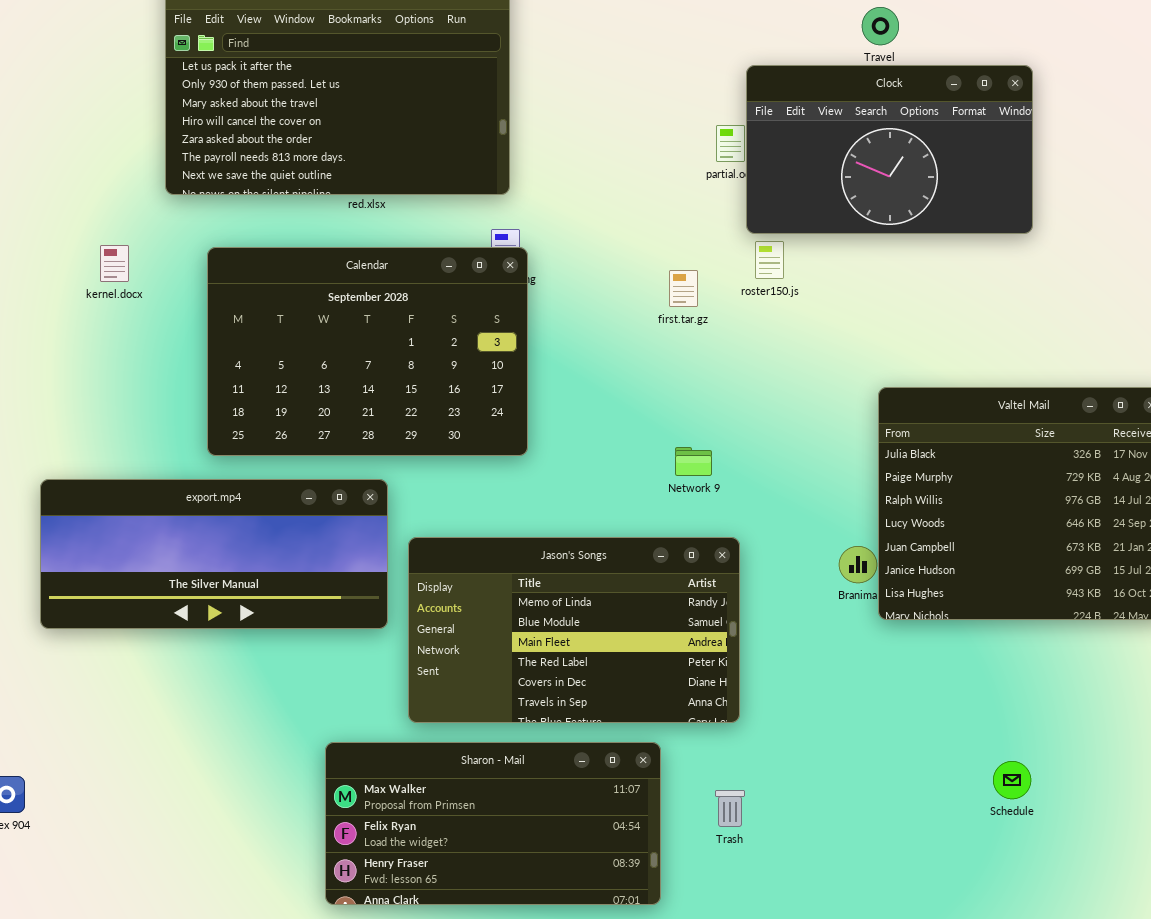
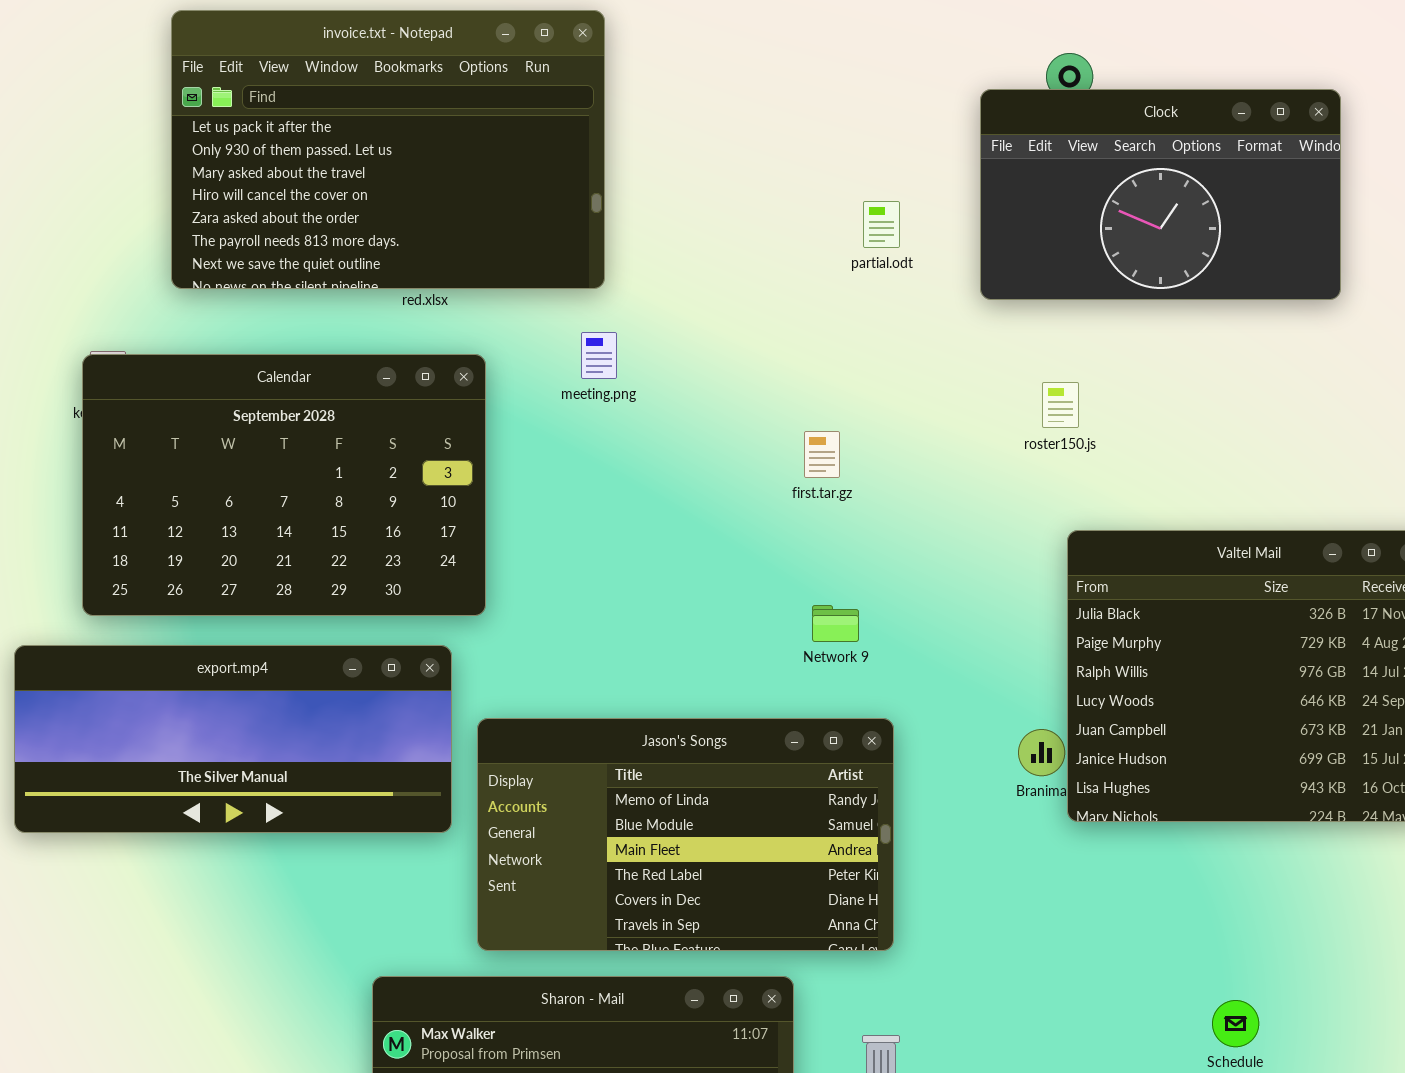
Clock: [746,65,1033,234] -> [980,89,1341,300], moved
roster150.js: [755,241,784,279] -> [1042,382,1079,428], moved
Calendar: [207,247,528,456] -> [82,354,486,616], moved
first.tar.gz: [669,270,698,307] -> [804,431,840,478], moved

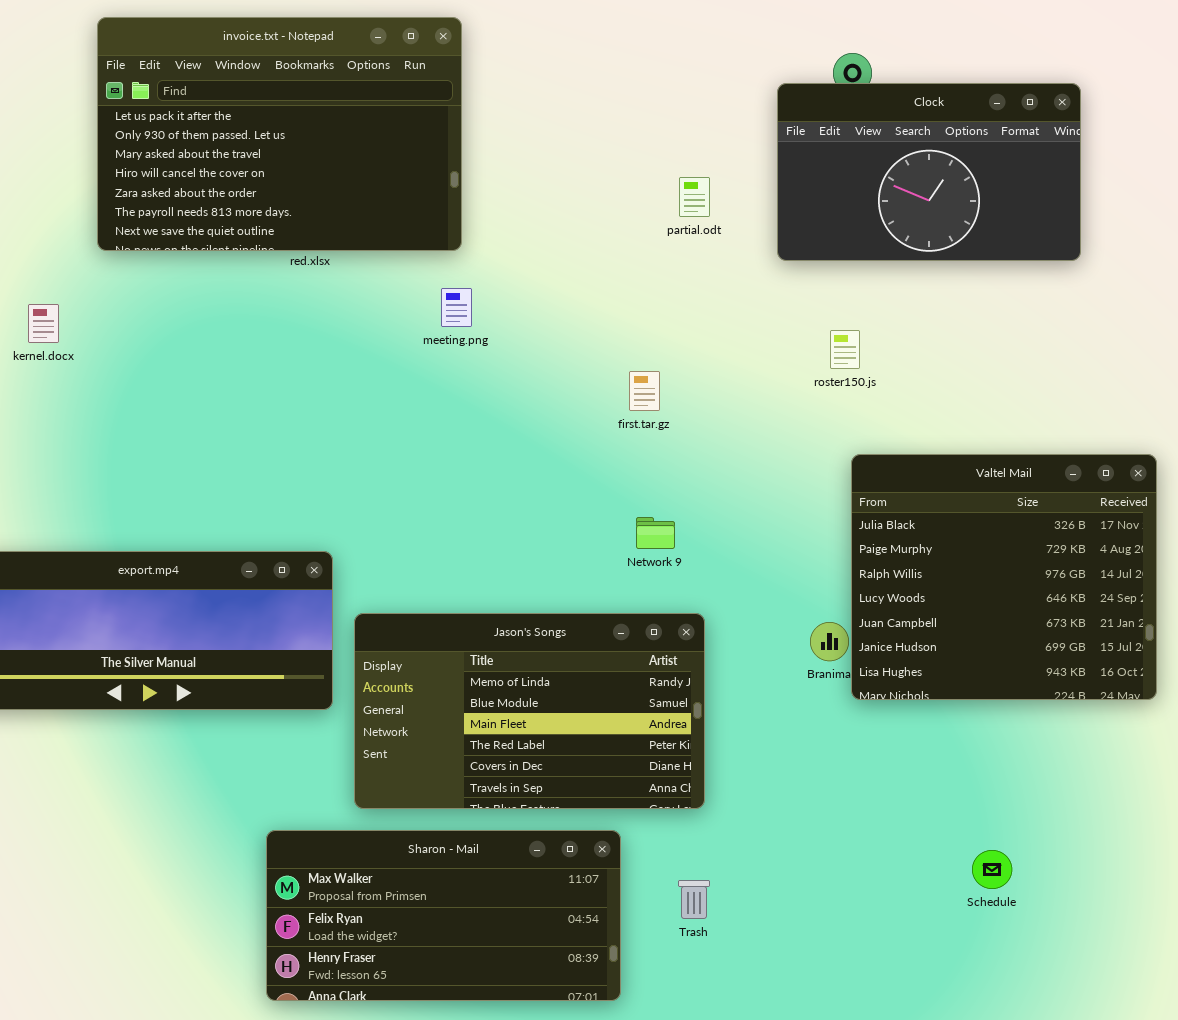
Calendar: [82,354,486,616] -> none, closed

